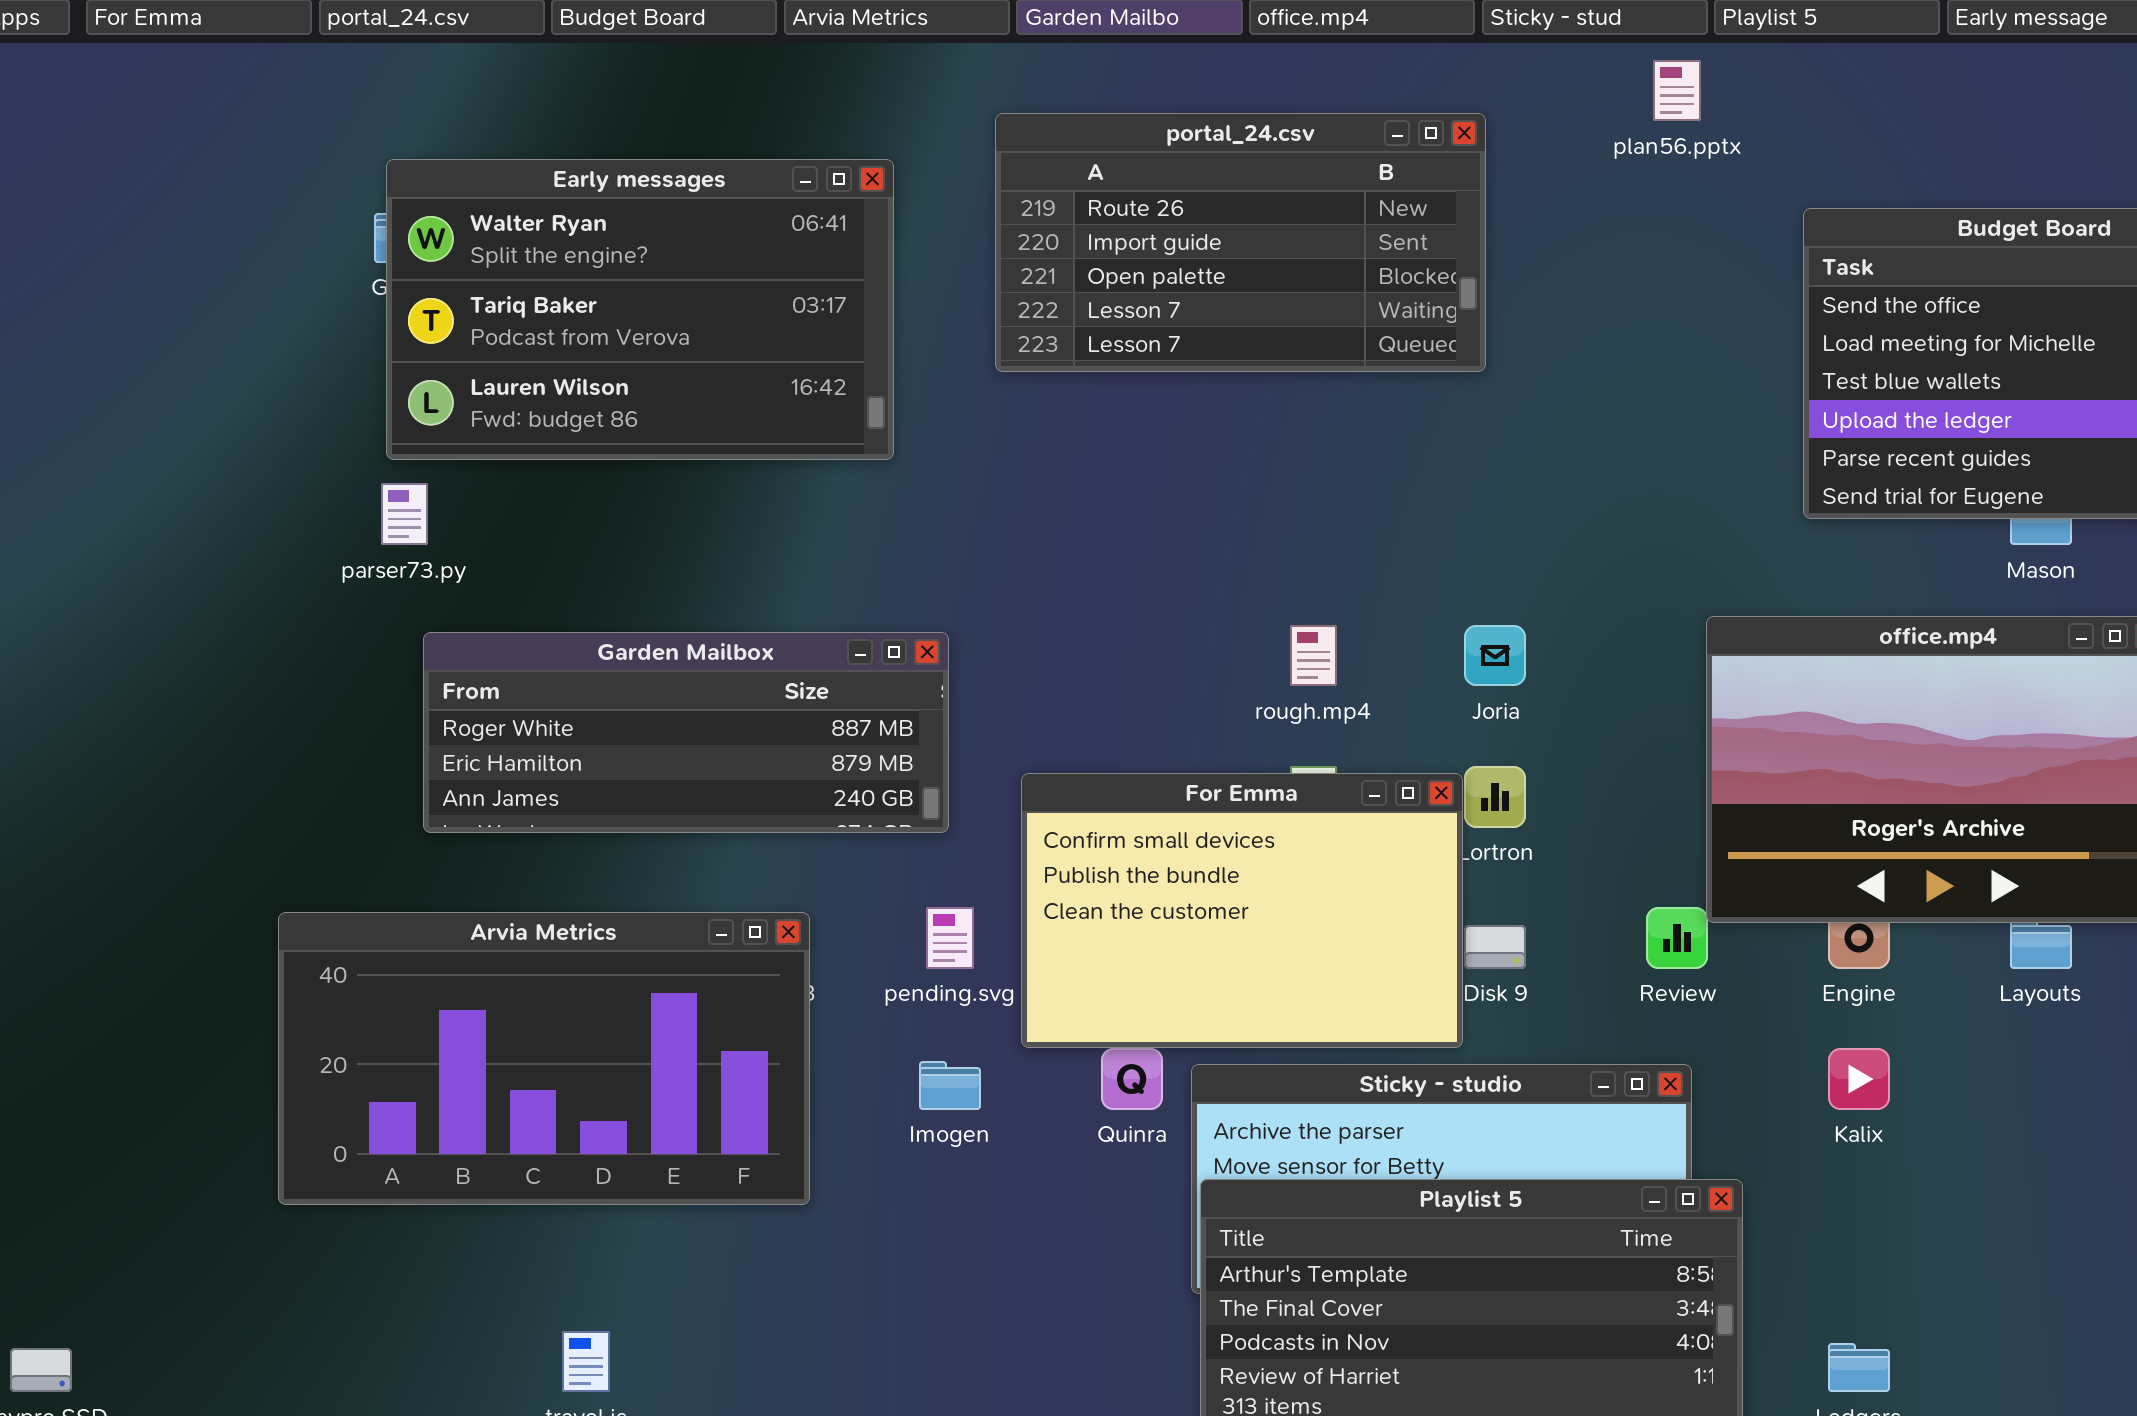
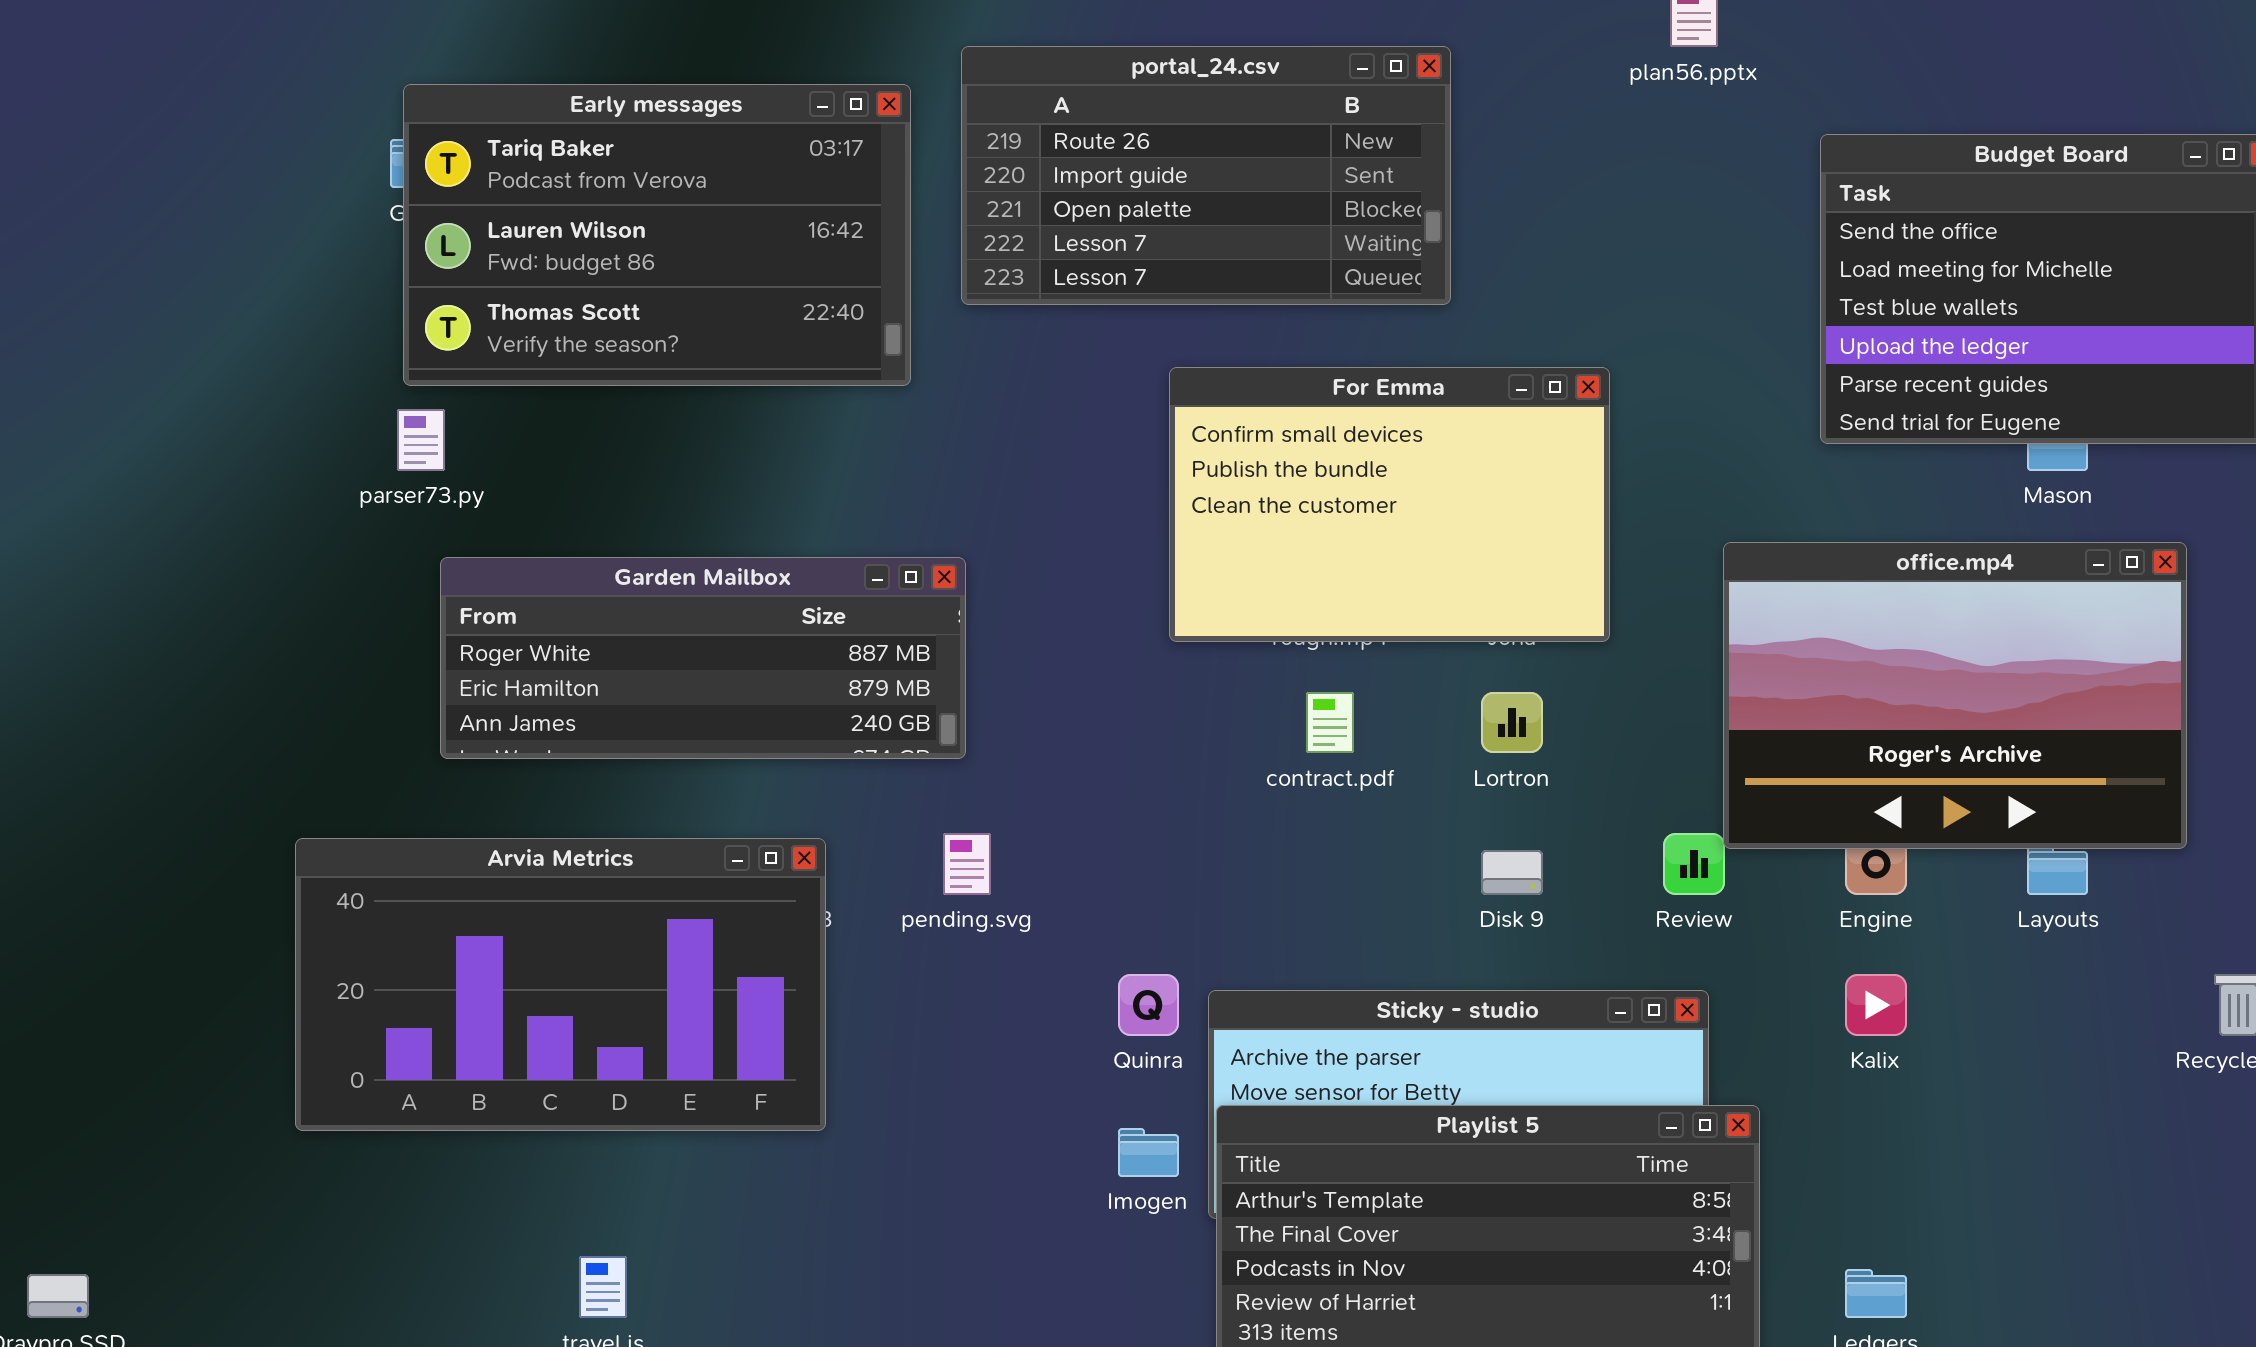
portal_24.csv: [995,113,1486,372] -> [961,46,1451,305], moved
Early messages: [386,159,894,460] -> [403,84,911,386], scrolled down 1 row
For Emma: [1021,773,1463,1048] -> [1169,367,1610,642], moved
Imogen: [919,1061,981,1110] -> [1118,1128,1179,1177], moved

